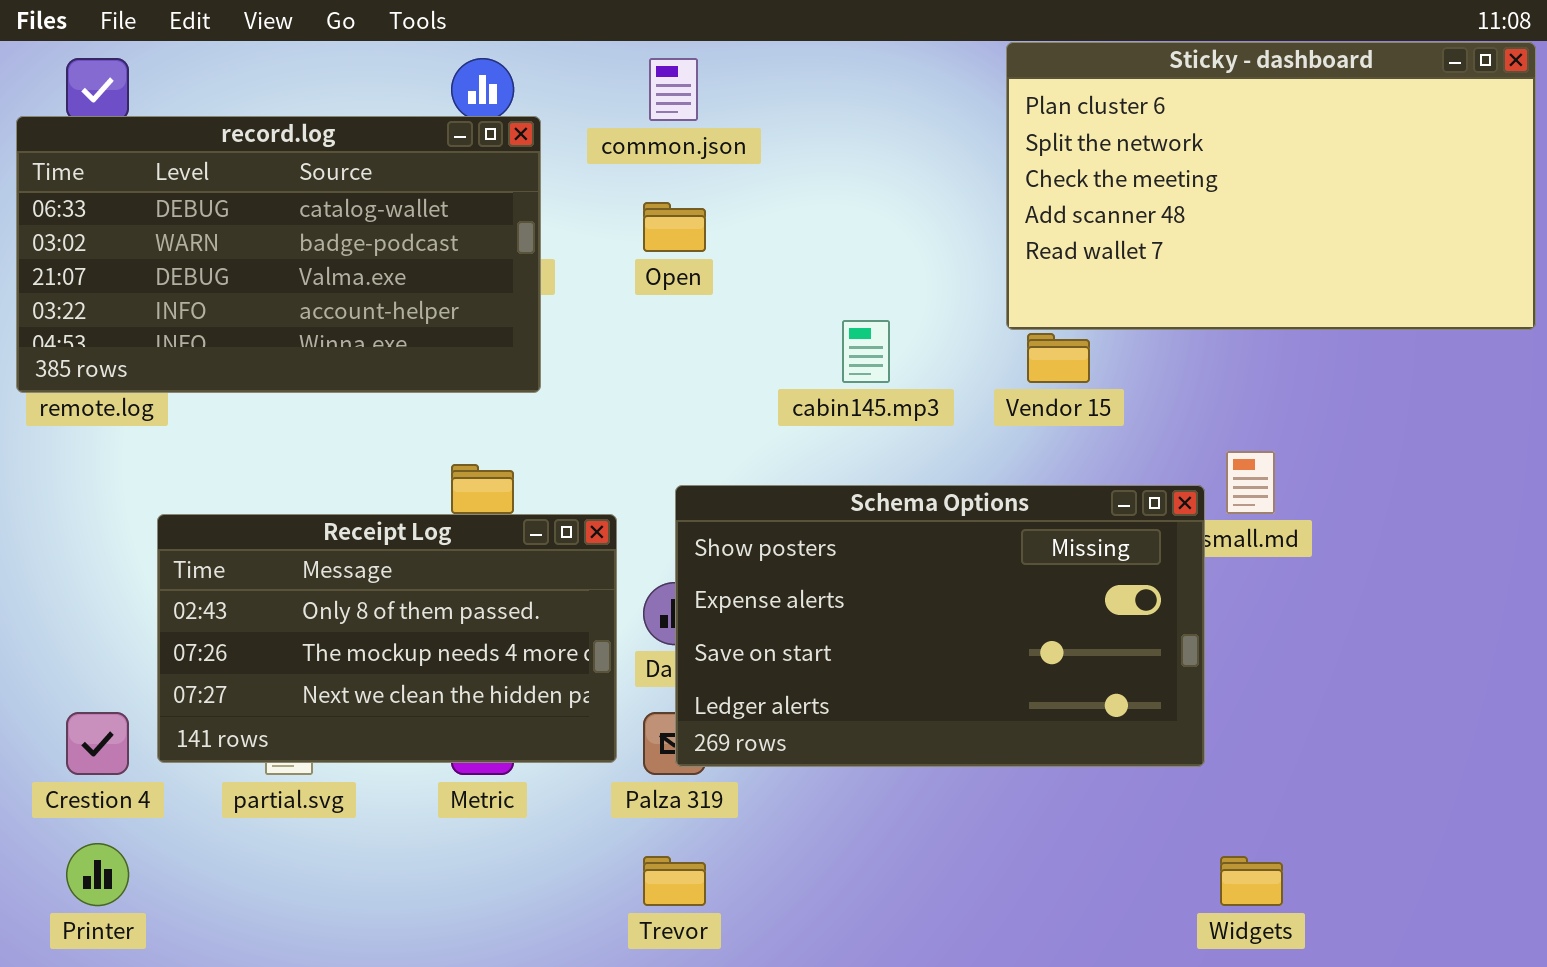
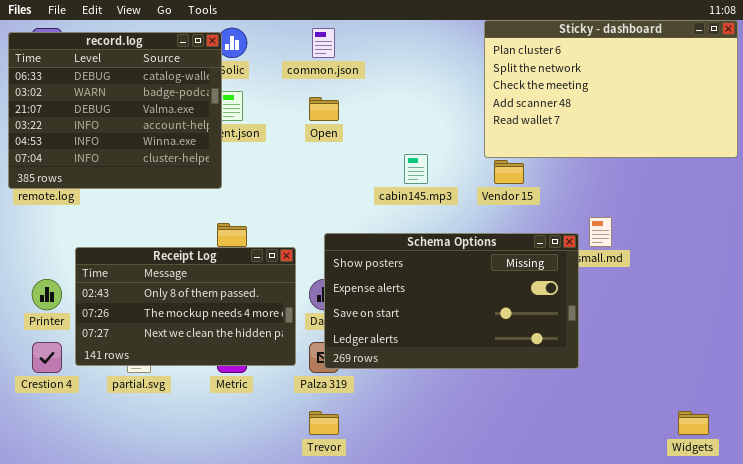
record.log: [16,116,541,393] -> [8,32,222,189], resized
Printer: [66,843,129,906] -> [32,279,62,310], moved
Widgets: [1220,856,1283,906] -> [678,411,709,435], moved

